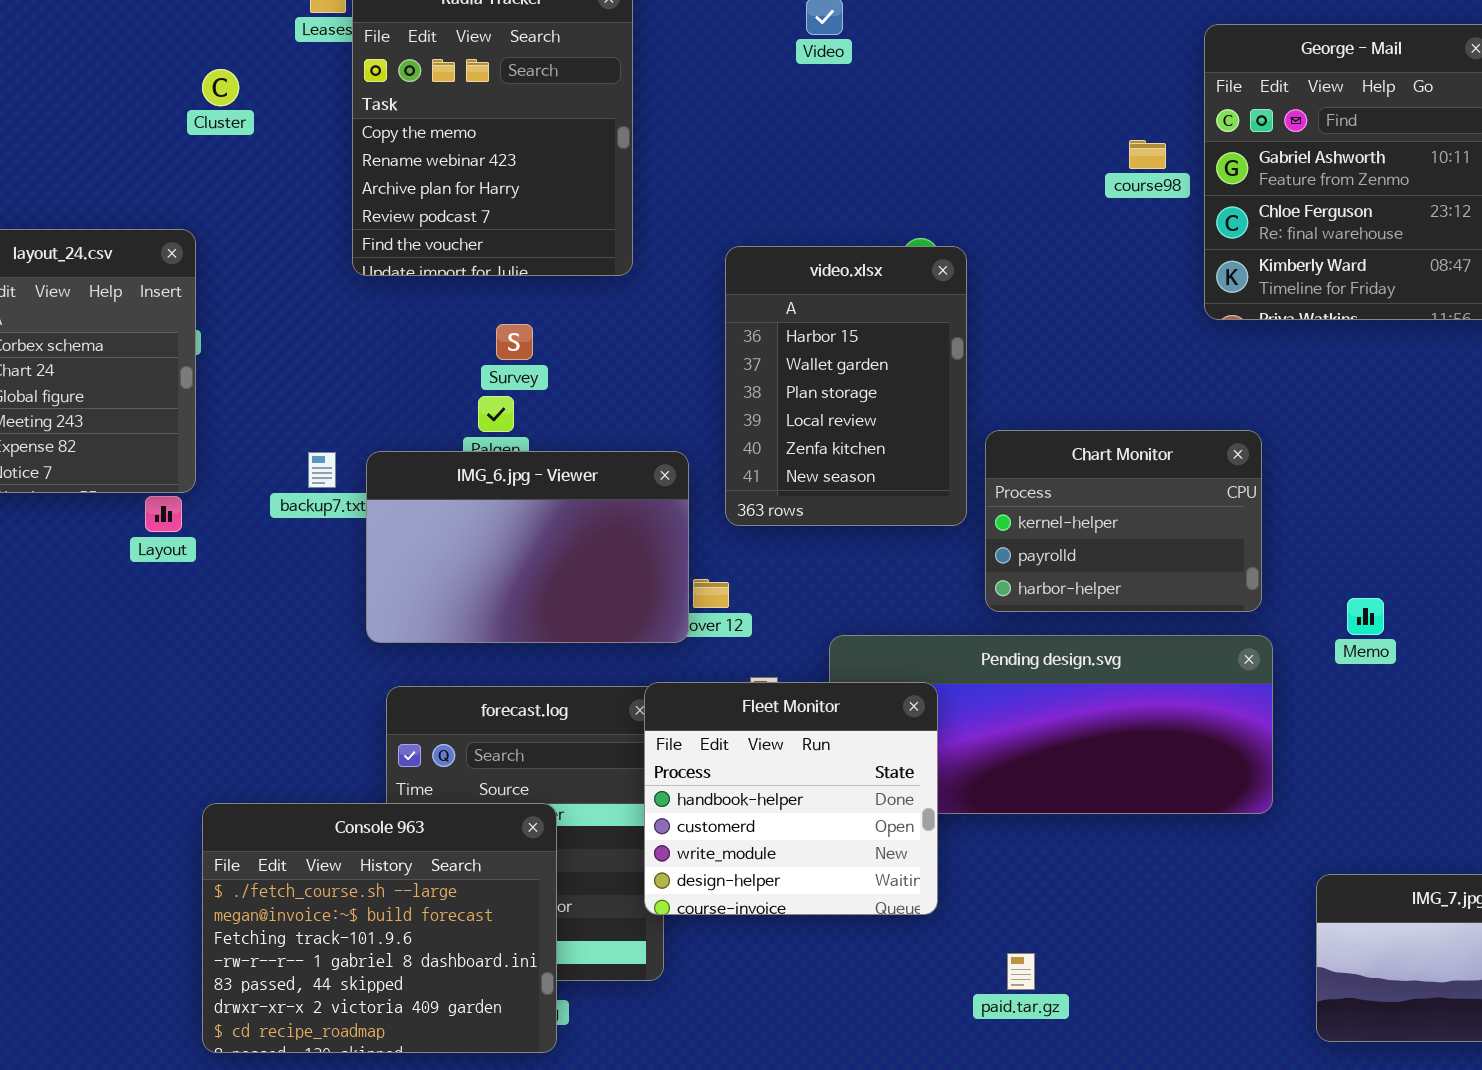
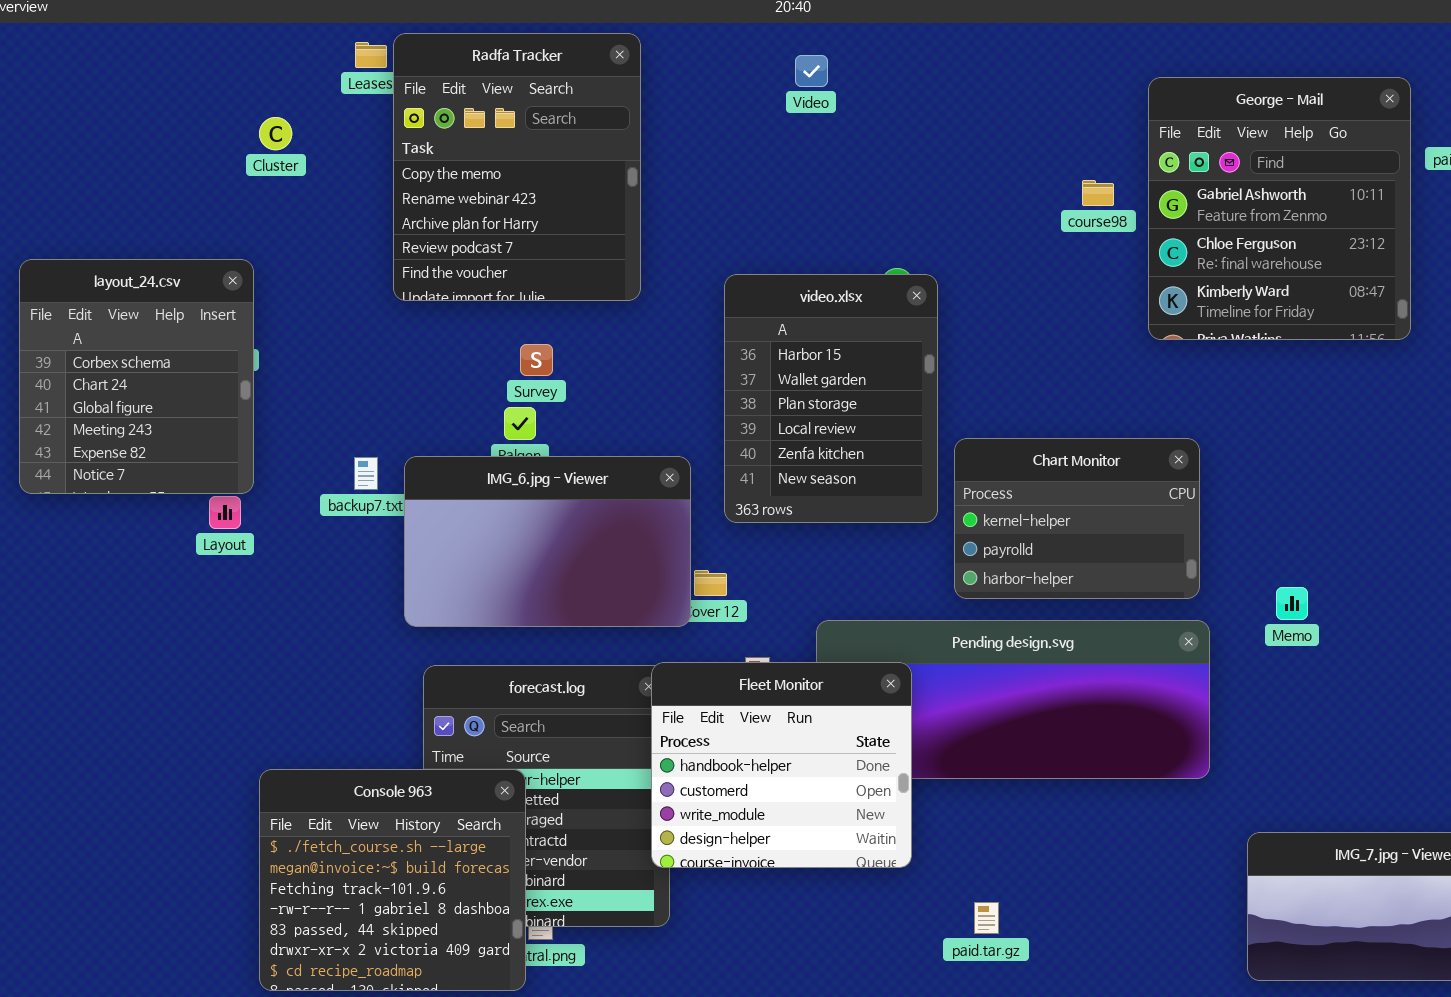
Console 963: [202,803,557,1053] -> [259,769,526,991], resized

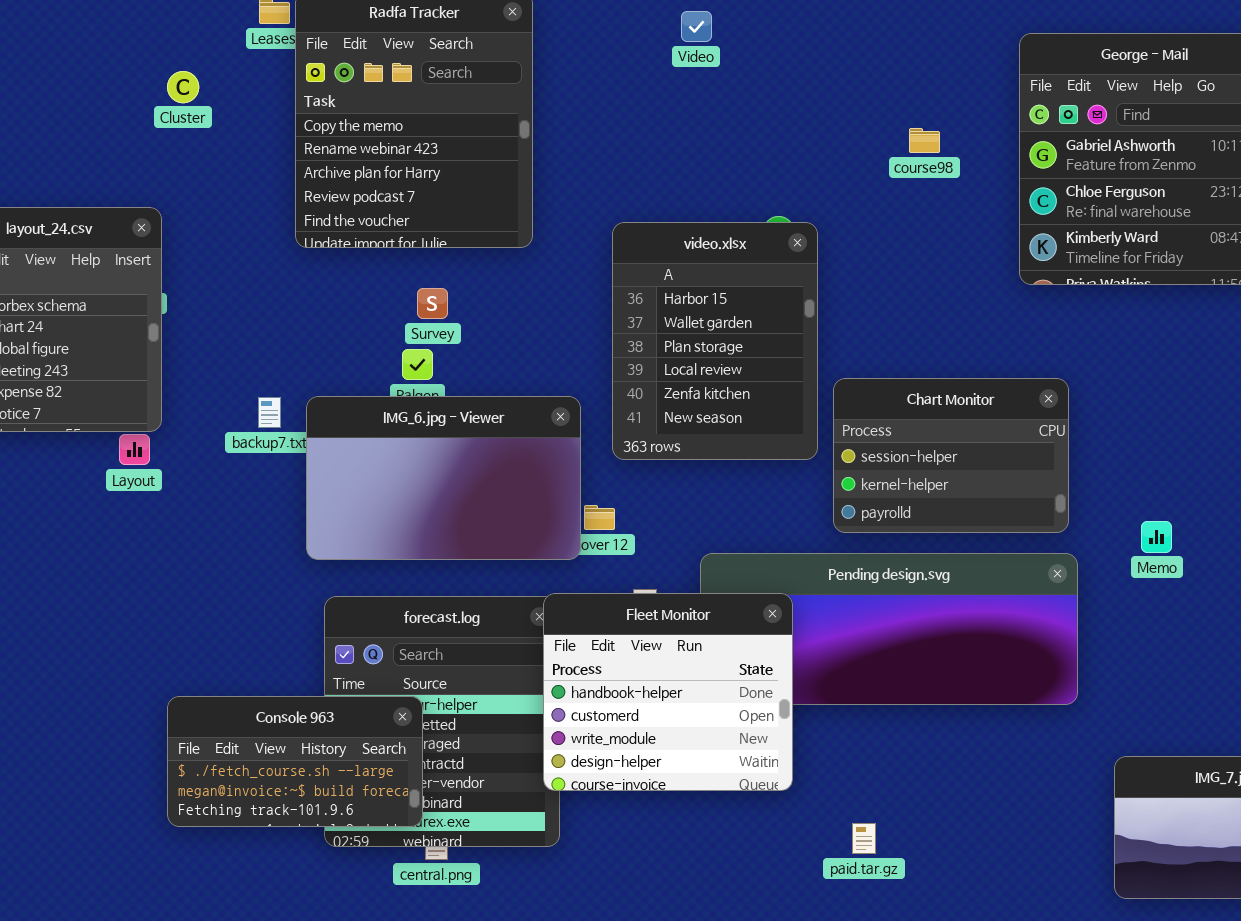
course98: [1082,180,1114,206] -> [909,128,940,153], moved
Chart Monitor: [954,438,1200,599] -> [833,378,1069,533], scrolled up 1 row
Console 963: [259,769,526,991] -> [167,696,423,827], resized

